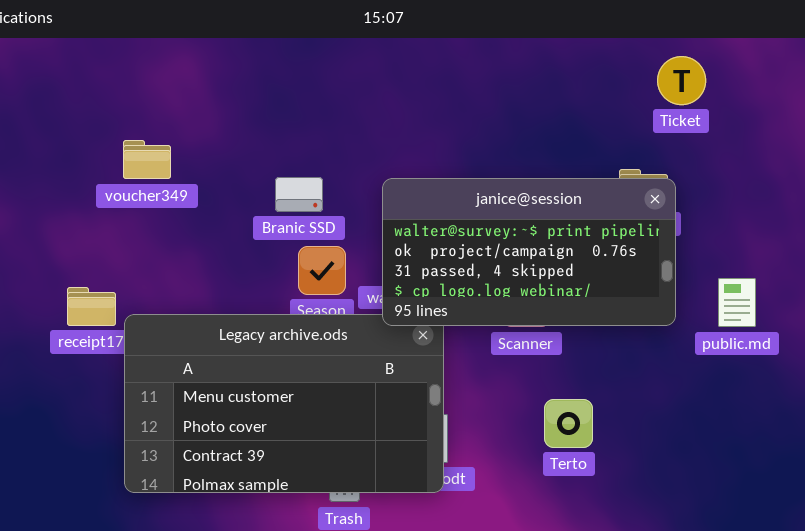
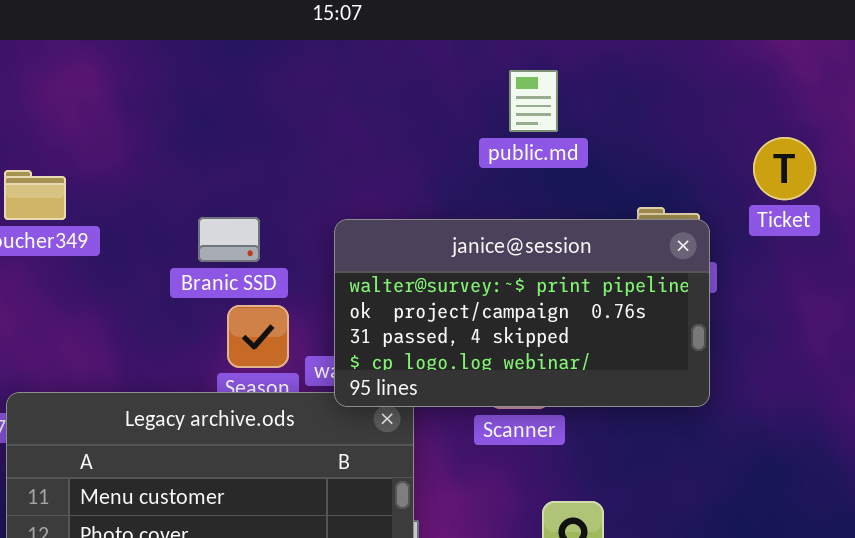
Ticket: [657,56,706,105] -> [753,137,816,200], moved
public.md: [718,278,756,327] -> [509,70,558,132], moved

